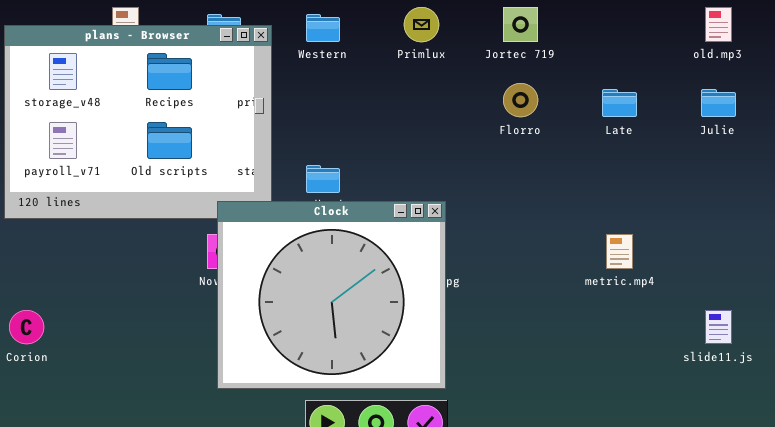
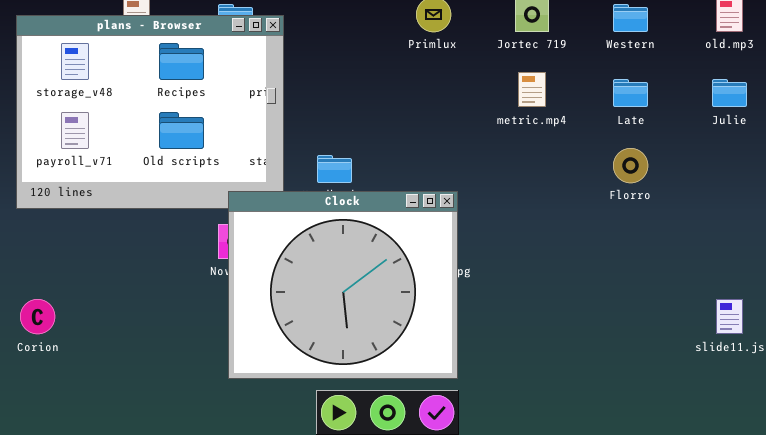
Western: [306,14,340,42] -> [613,4,648,32], moved
Florro: [503,83,538,117] -> [613,148,648,183], moved
metric.mp4: [606,234,633,269] -> [518,72,546,107], moved

